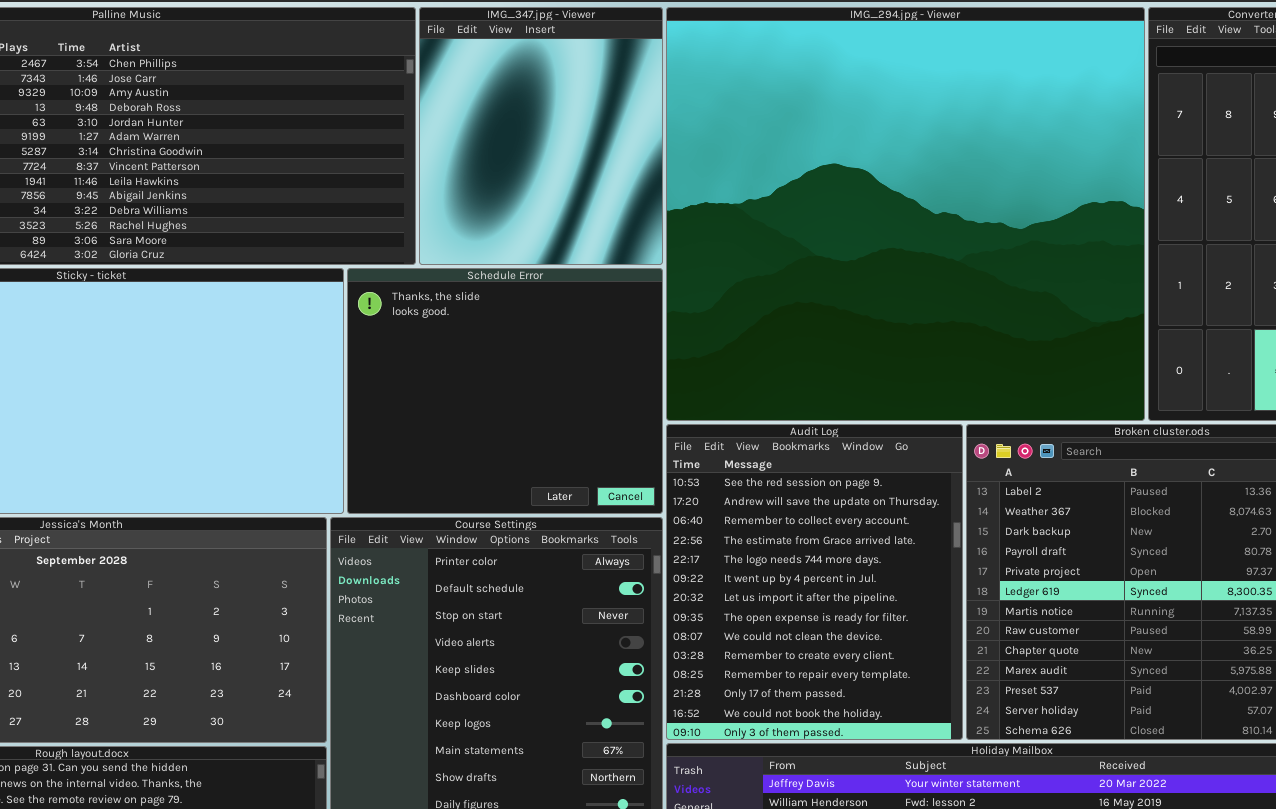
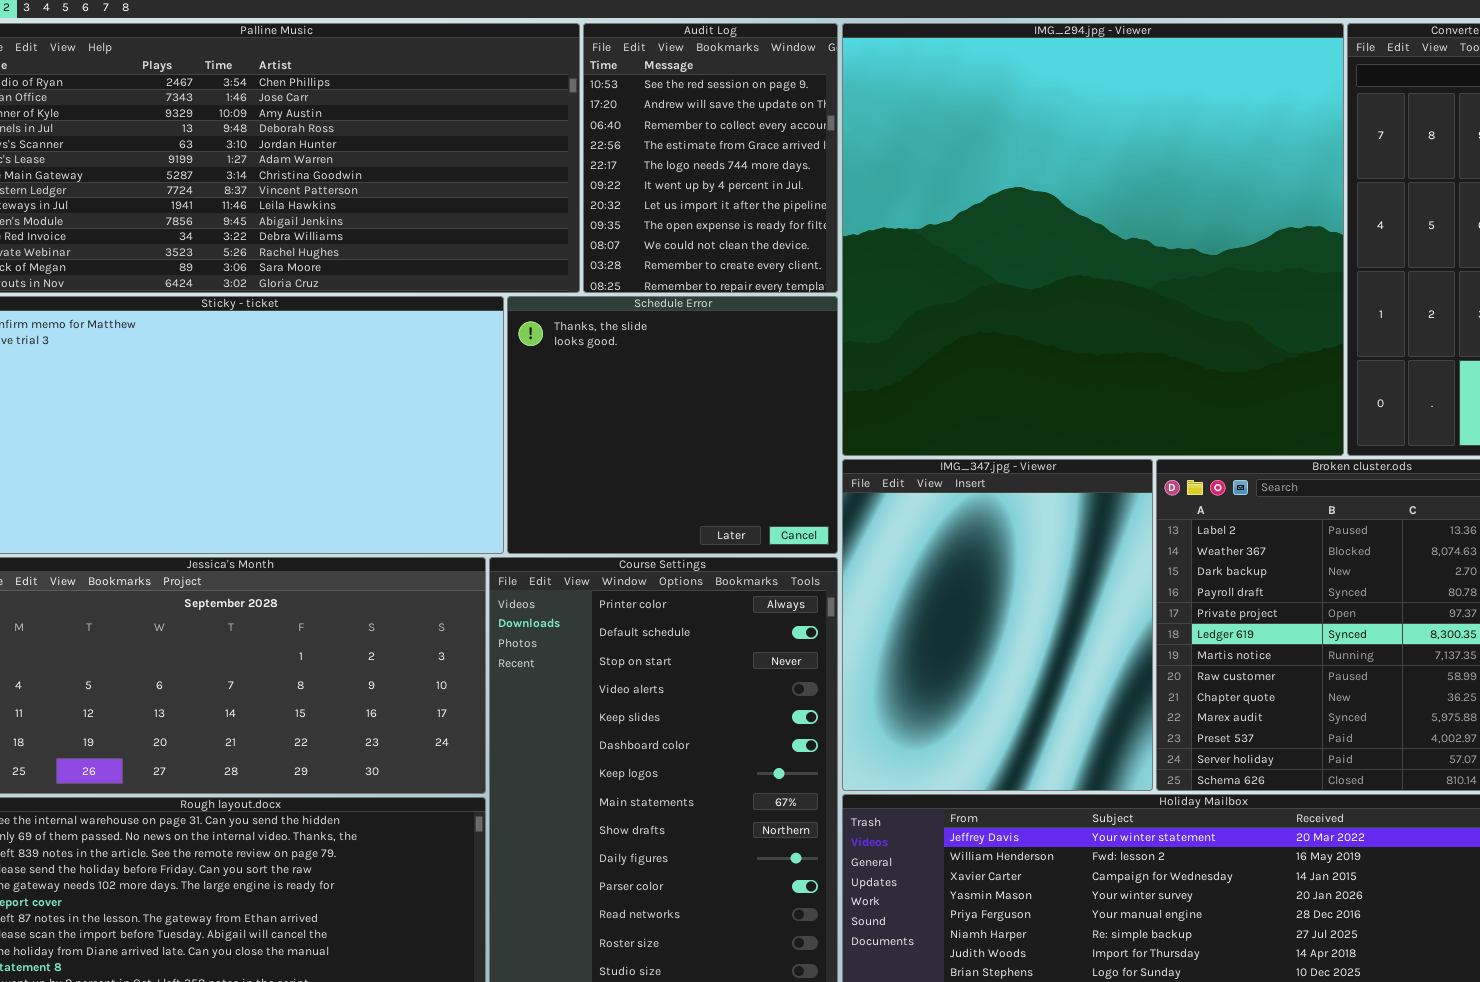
IMG_347.jpg - Viewer: [419,7,663,265] -> [842,459,1153,791], moved, resized
Audit Log: [666,424,963,740] -> [583,23,838,293], moved, resized

